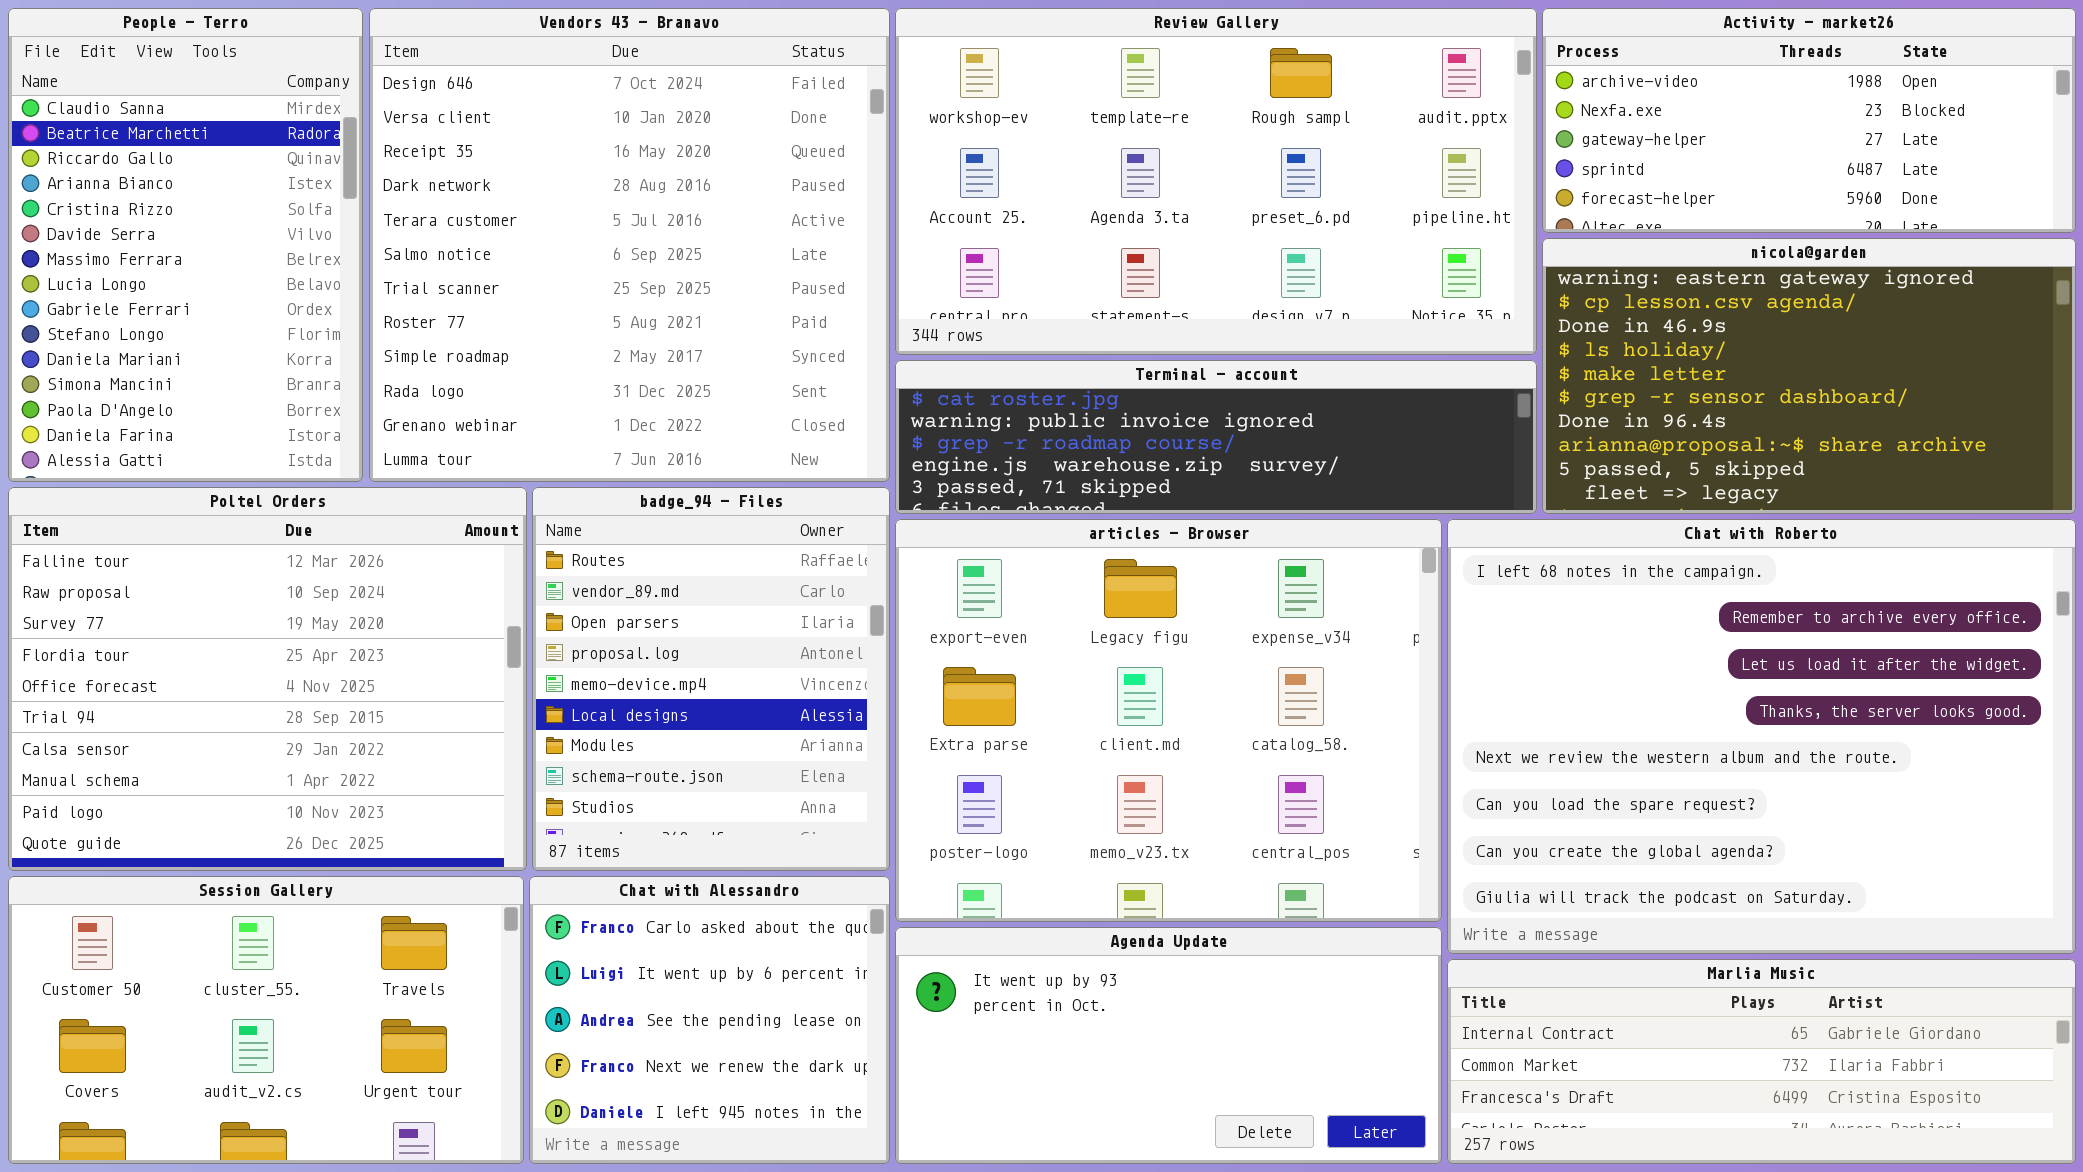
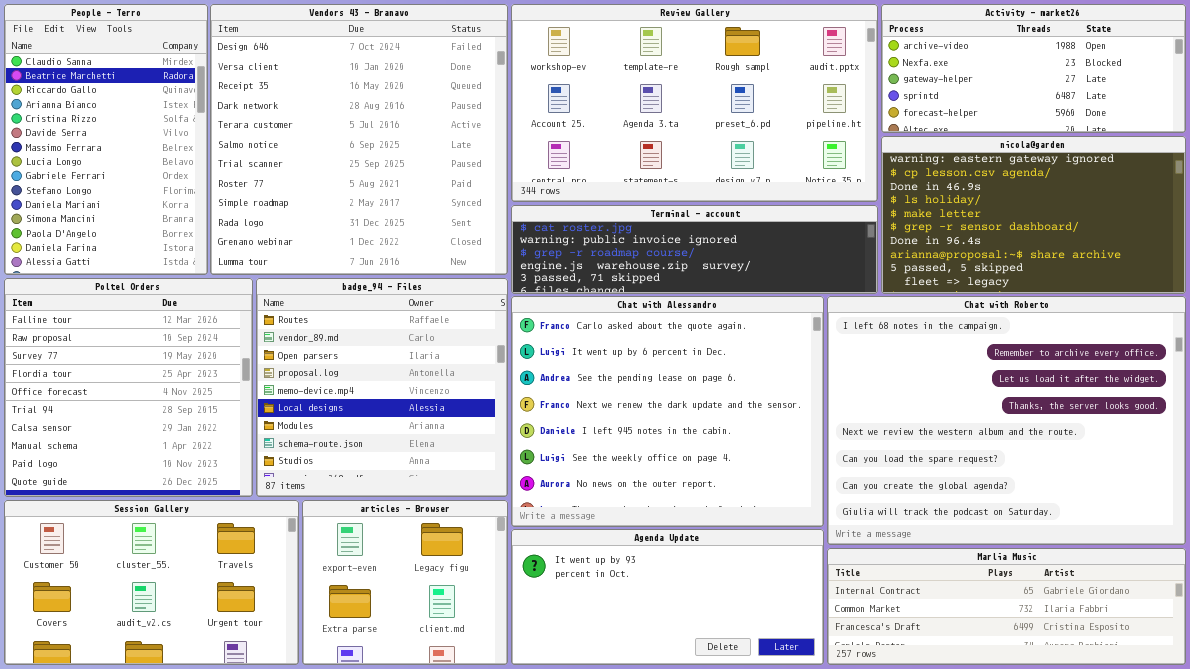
Poltel Orders: [8,487,527,871] -> [4,278,253,497], resized
badge_94 - Files: [532,487,890,871] -> [256,278,508,497], resized
articles - Browser: [895,519,1442,922] -> [302,500,508,665], moved, resized
Chat with Alessandro: [529,876,890,1164] -> [511,296,824,527], moved, resized

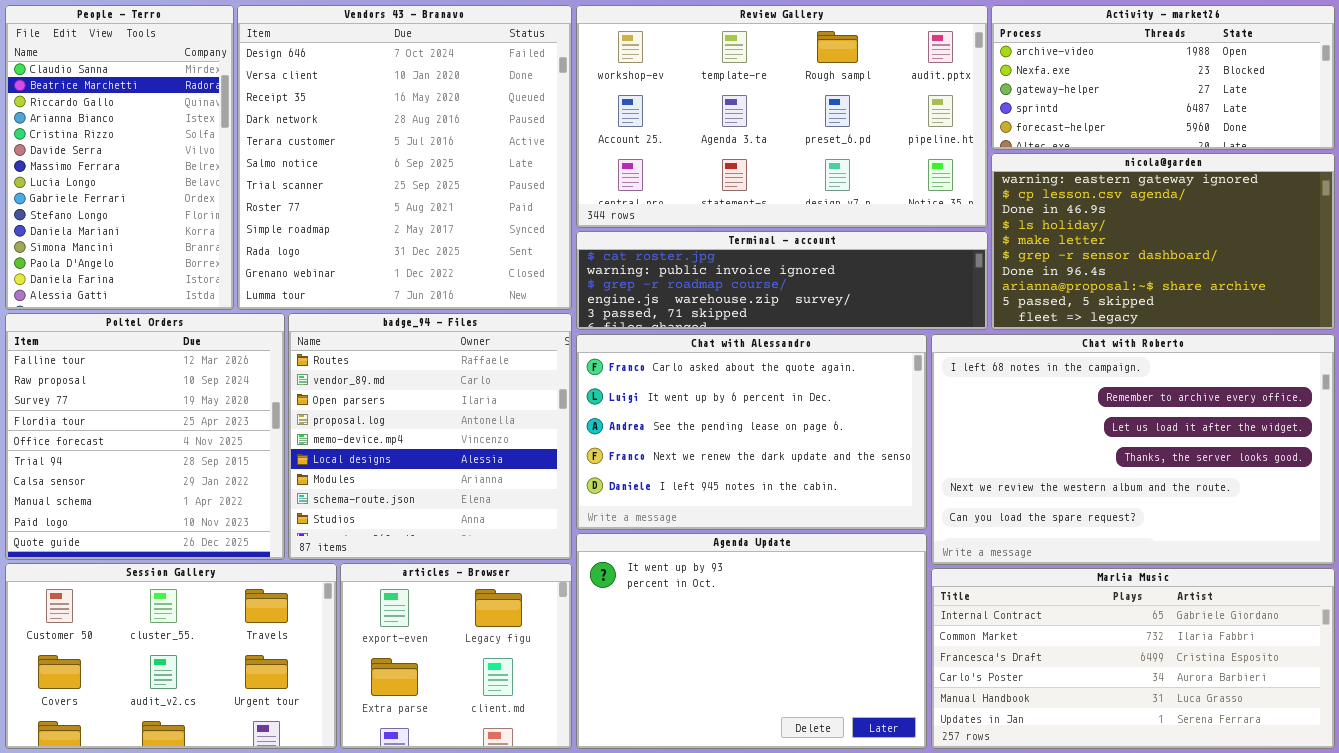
Chat with Alessandro: [511,296,824,527] -> [576,334,927,530], resized
Chat with Roberto: [827,296,1186,545] -> [931,334,1335,565], resized
Agenda Update: [511,529,824,665] -> [576,533,927,749], resized
Marlia Music: [827,548,1186,665] -> [931,568,1335,749], resized

